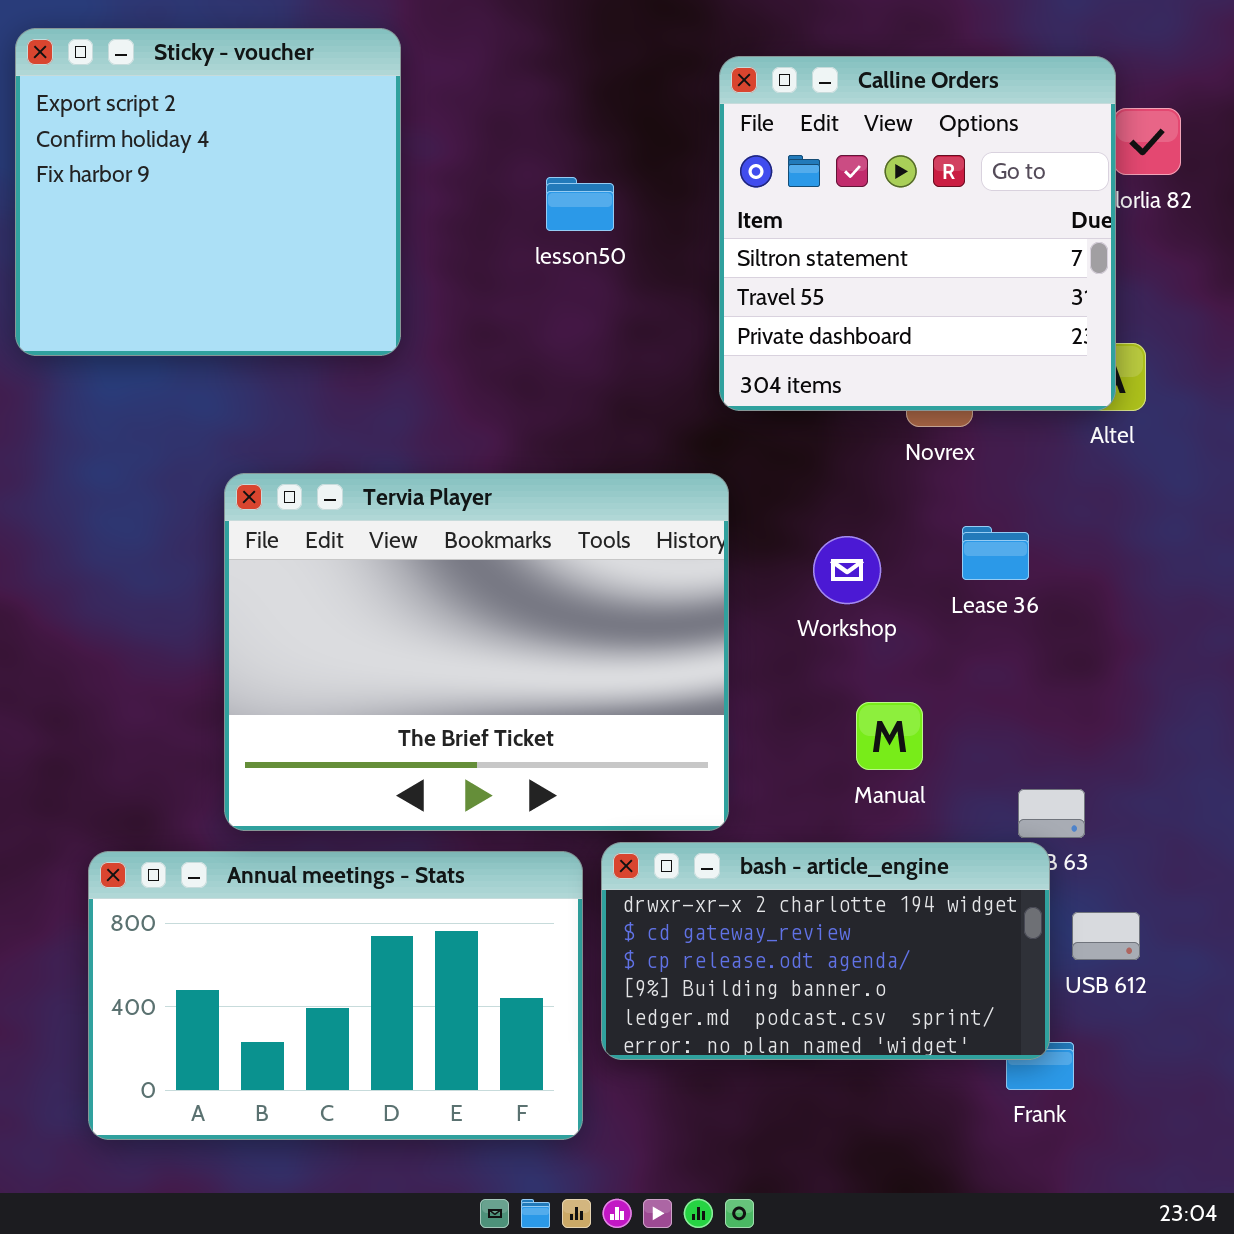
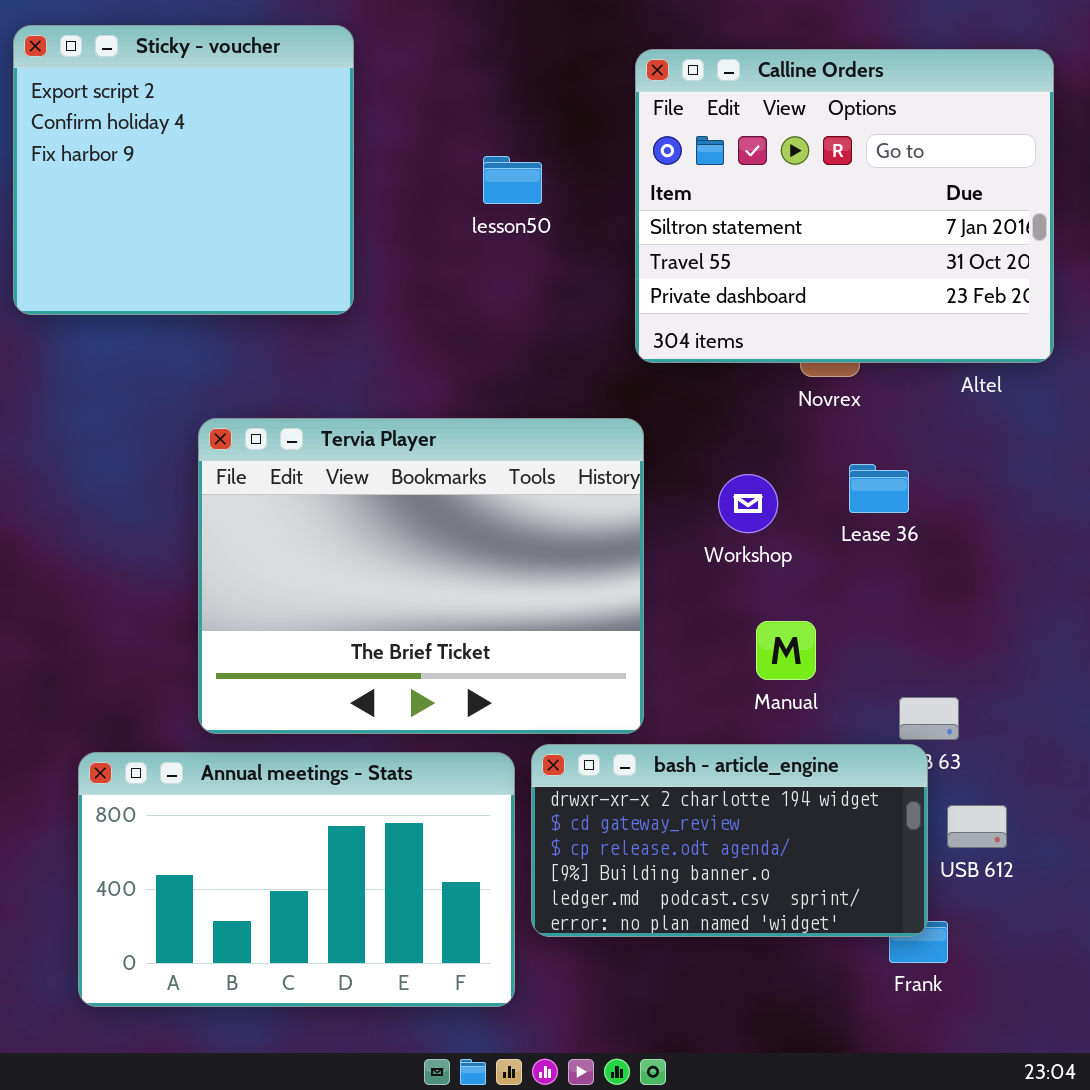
Calline Orders: [719,56,1116,411] -> [635,49,1054,363], resized

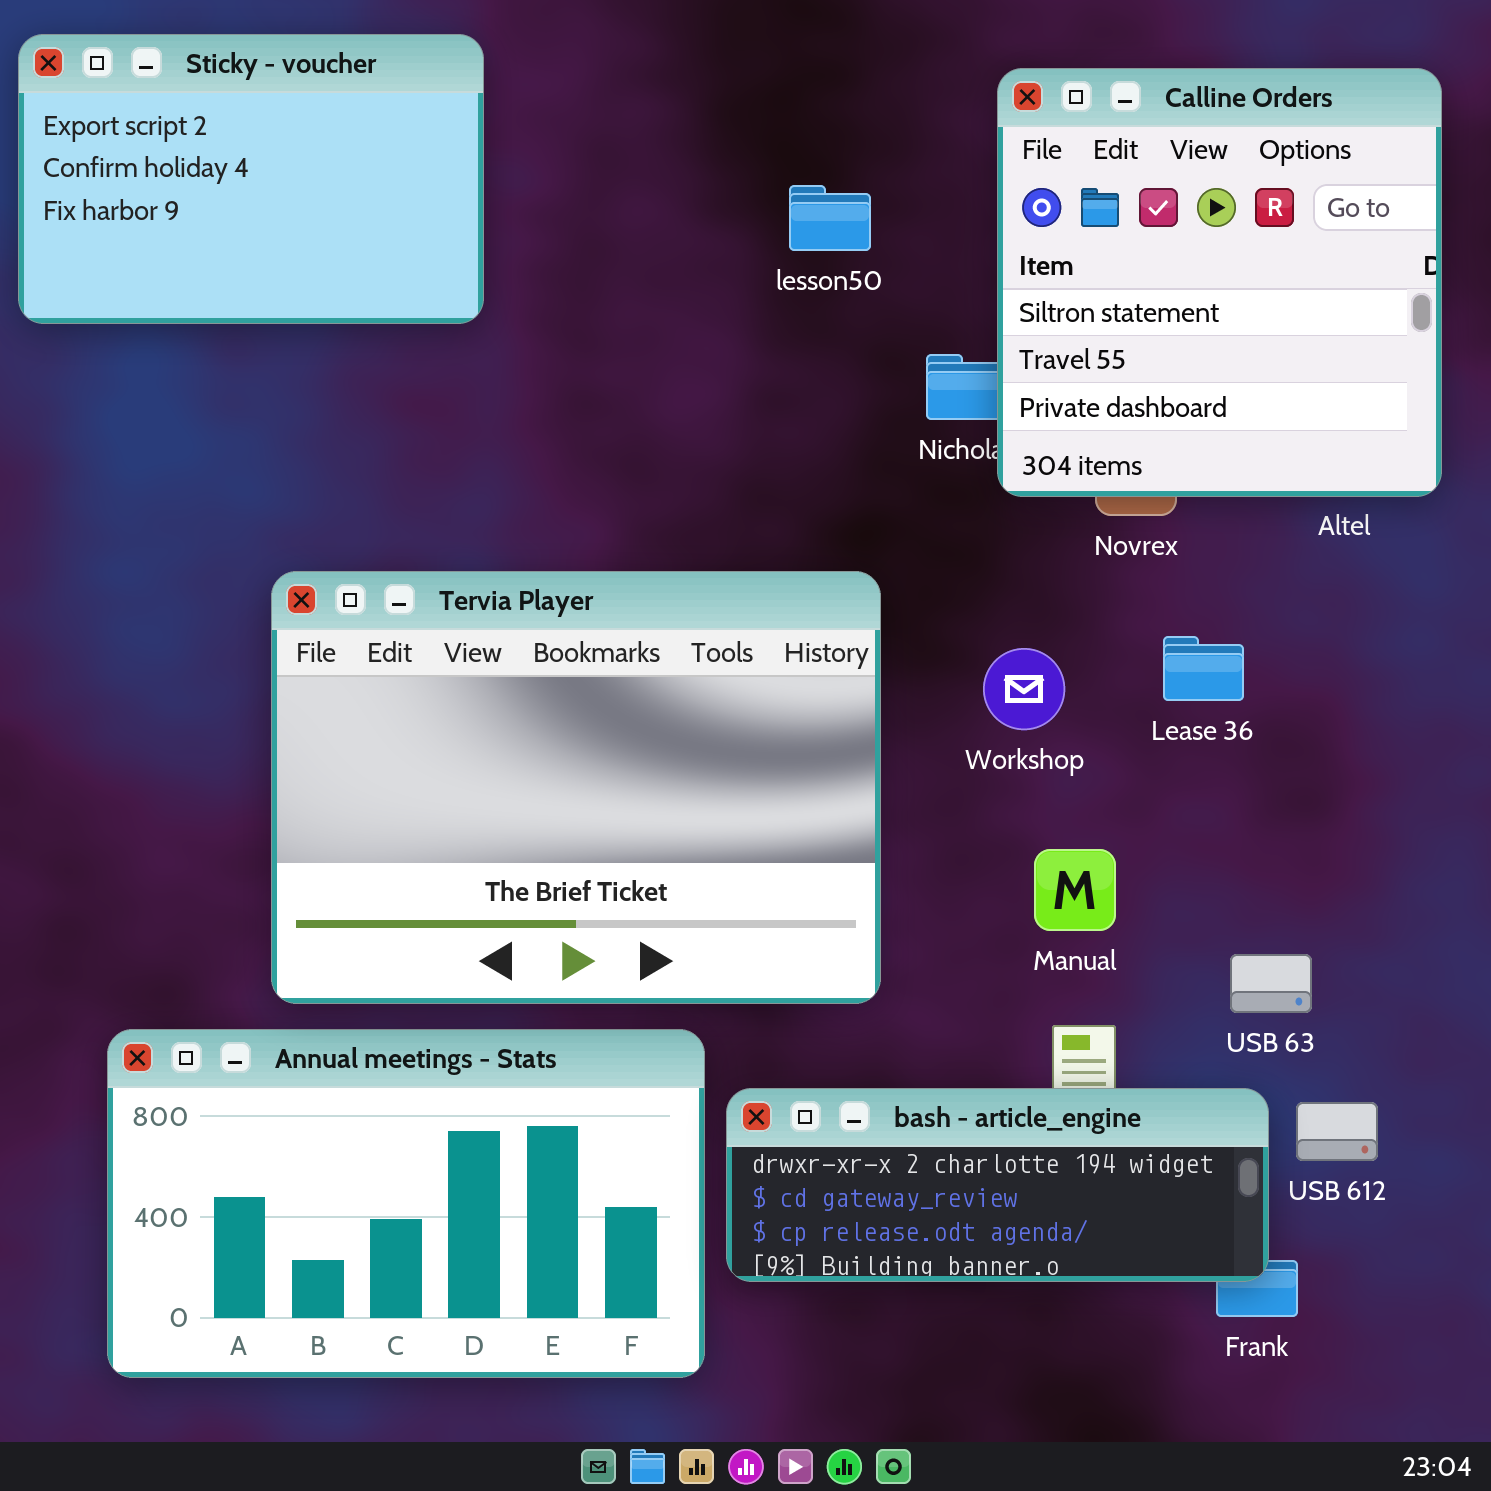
Sticky - voucher: [13,25,354,315] -> [18,34,484,324], resized
Calline Orders: [635,49,1054,363] -> [997,68,1442,497], resized
lesson50: [483,156,542,204] -> [789,185,871,251], moved
bash - article_engine: [531,744,928,937] -> [726,1088,1269,1282], resized

